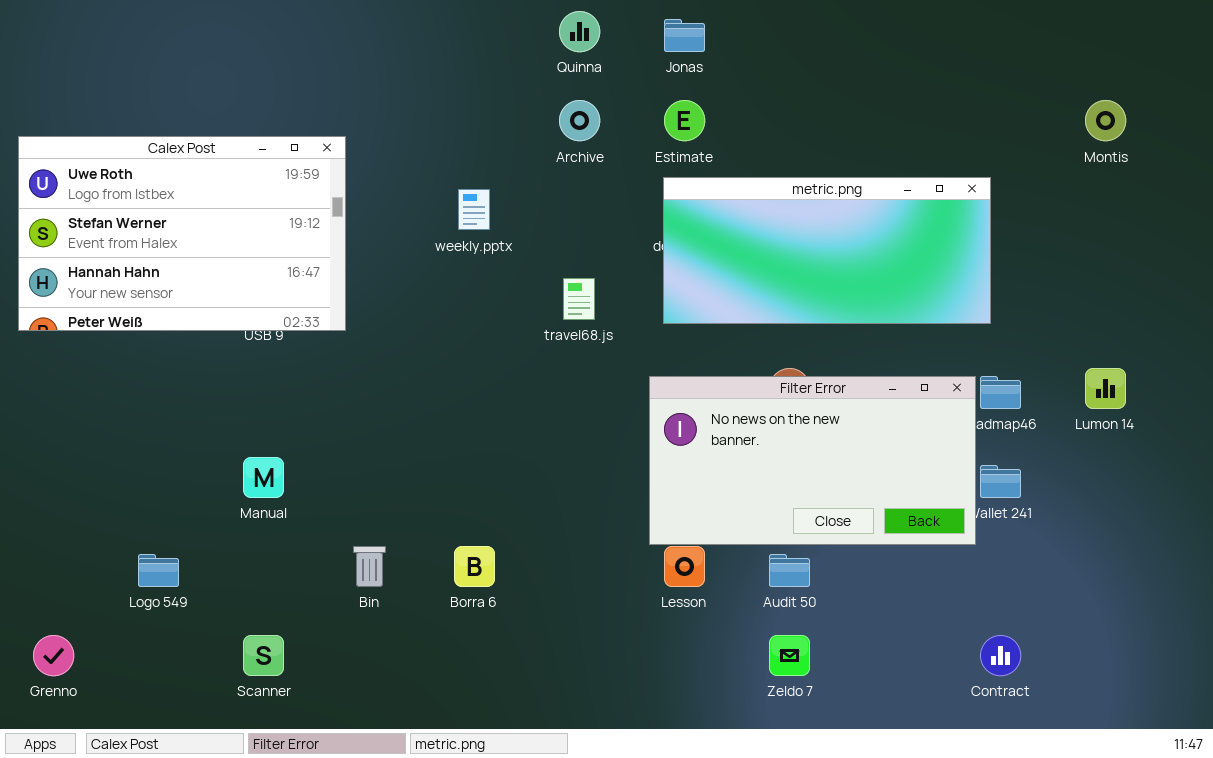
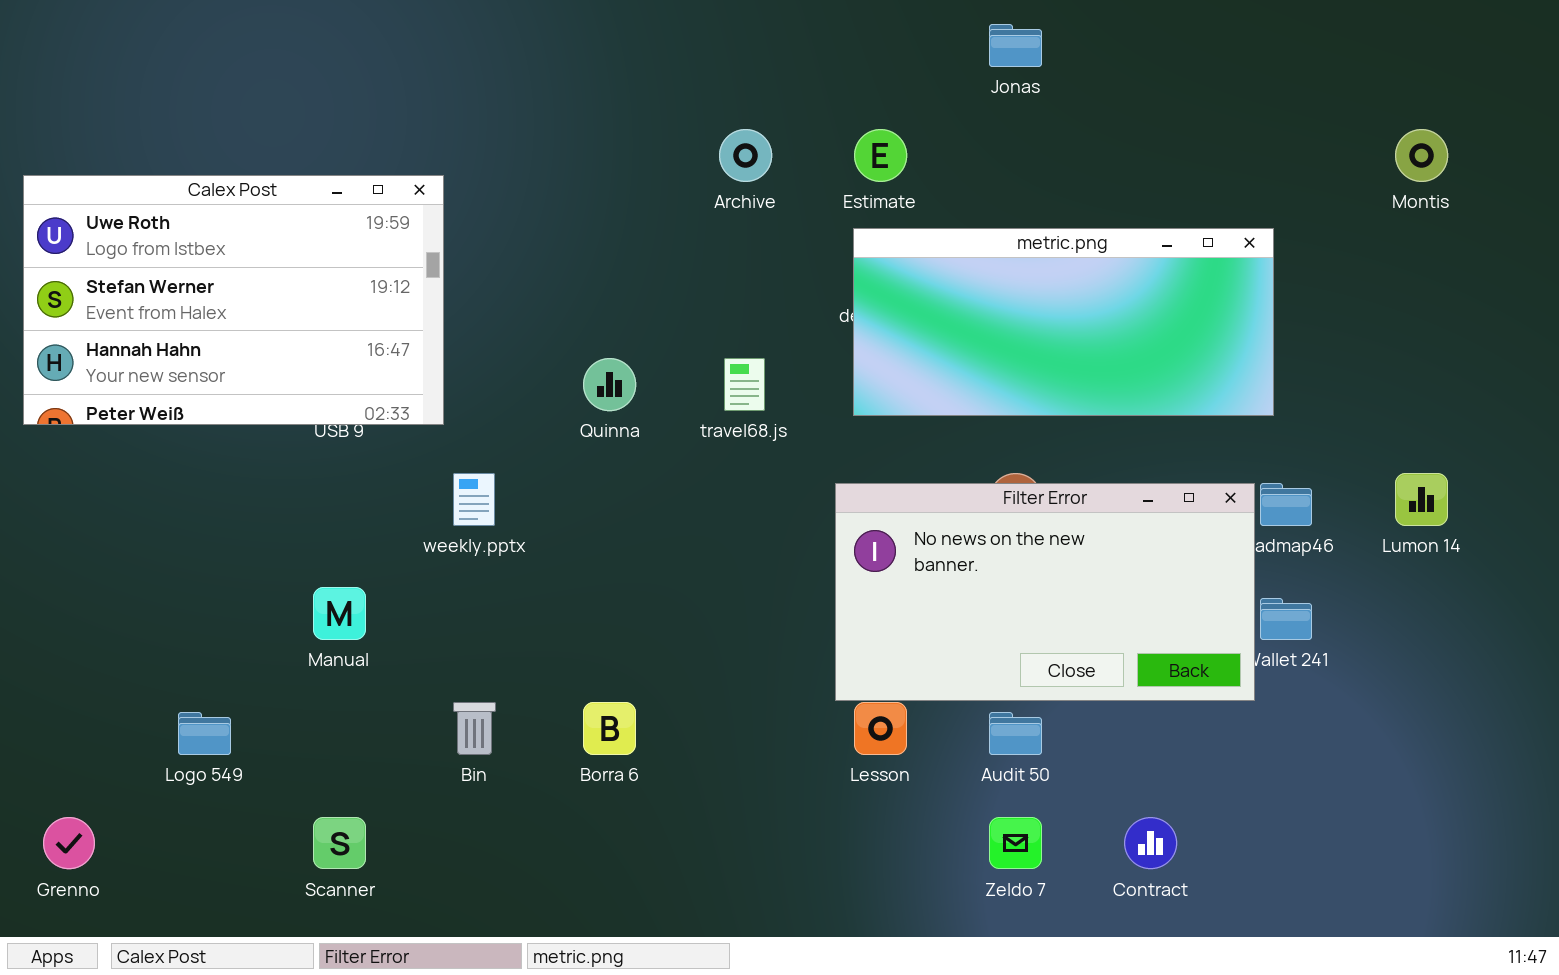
Quinna: [559,11,600,52] -> [583,358,636,411], moved
Jonas: [664,19,705,52] -> [989,24,1042,67], moved
weekly.pptx: [458,189,490,230] -> [453,473,495,526], moved
Contract: [980,635,1021,676] -> [1124,817,1177,869], moved

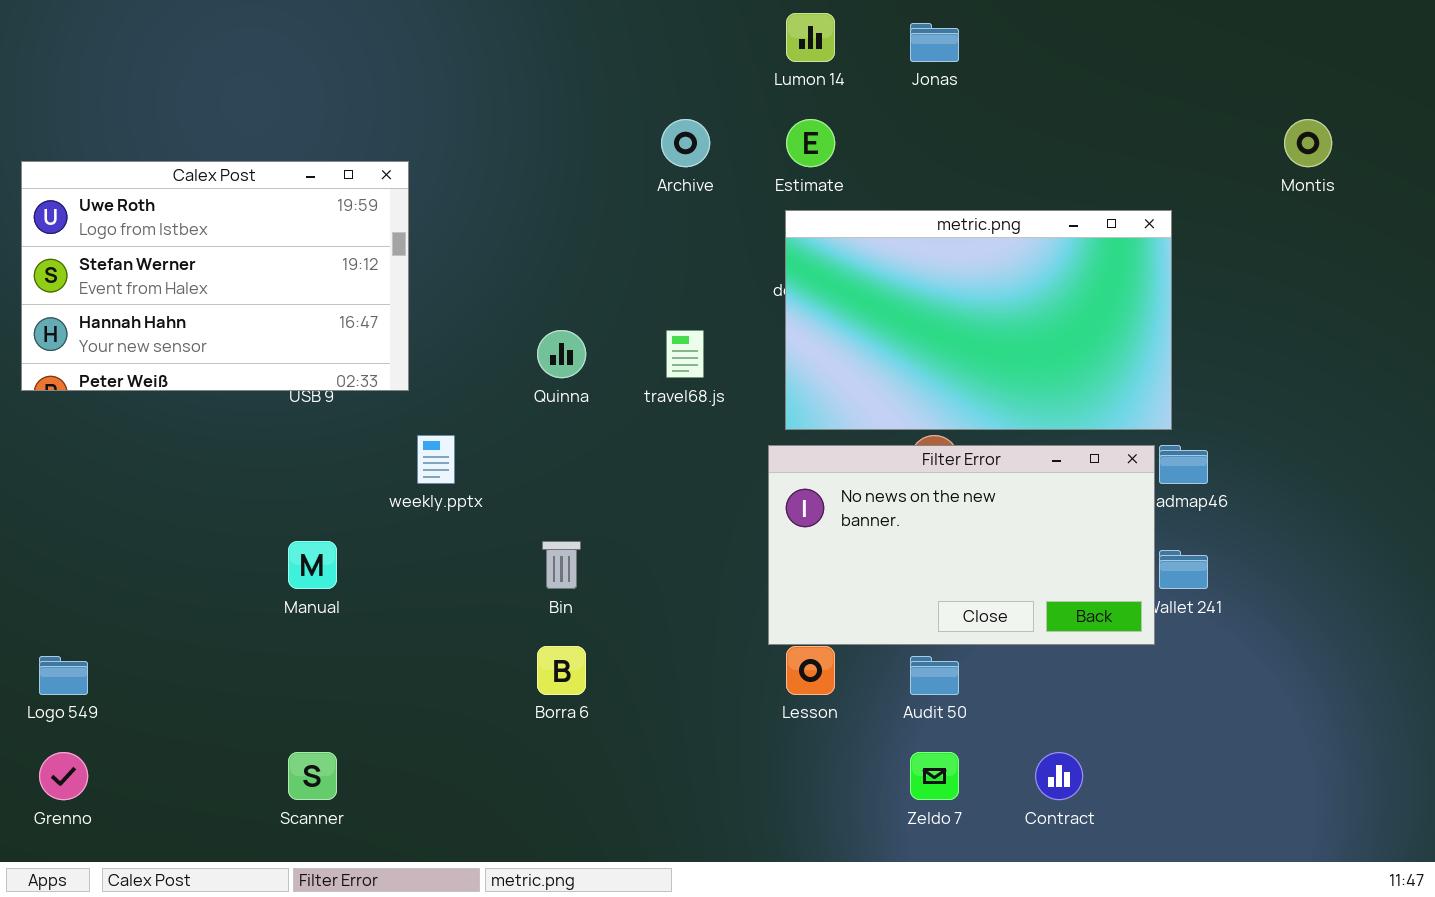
metric.png: [853,228,1274,416] -> [785,210,1172,430], resized
Lumon 14: [1395,473,1448,526] -> [786,13,835,62], moved
Bin: [453,702,496,755] -> [542,541,581,589], moved
Logo 549: [178,712,231,755] -> [39,656,88,695], moved

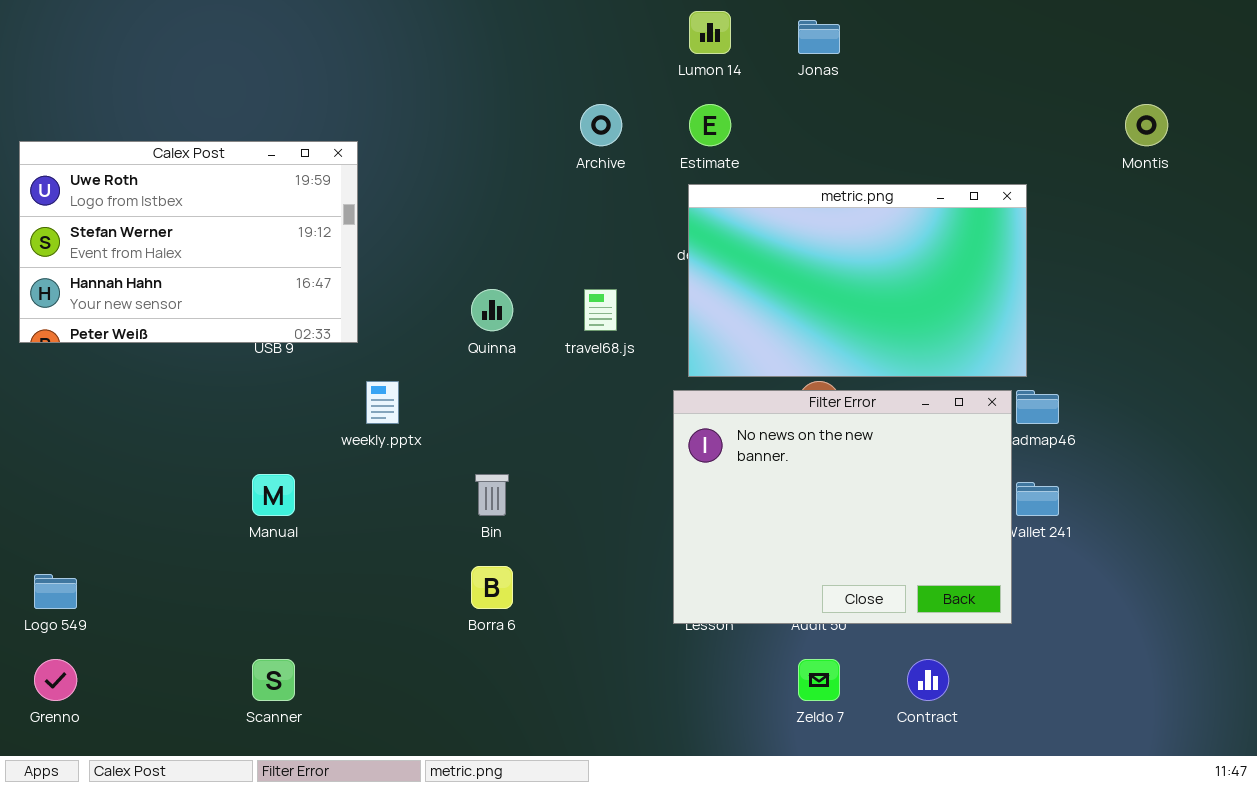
Filter Error: [768,445,1155,645] -> [673,390,1012,624], resized

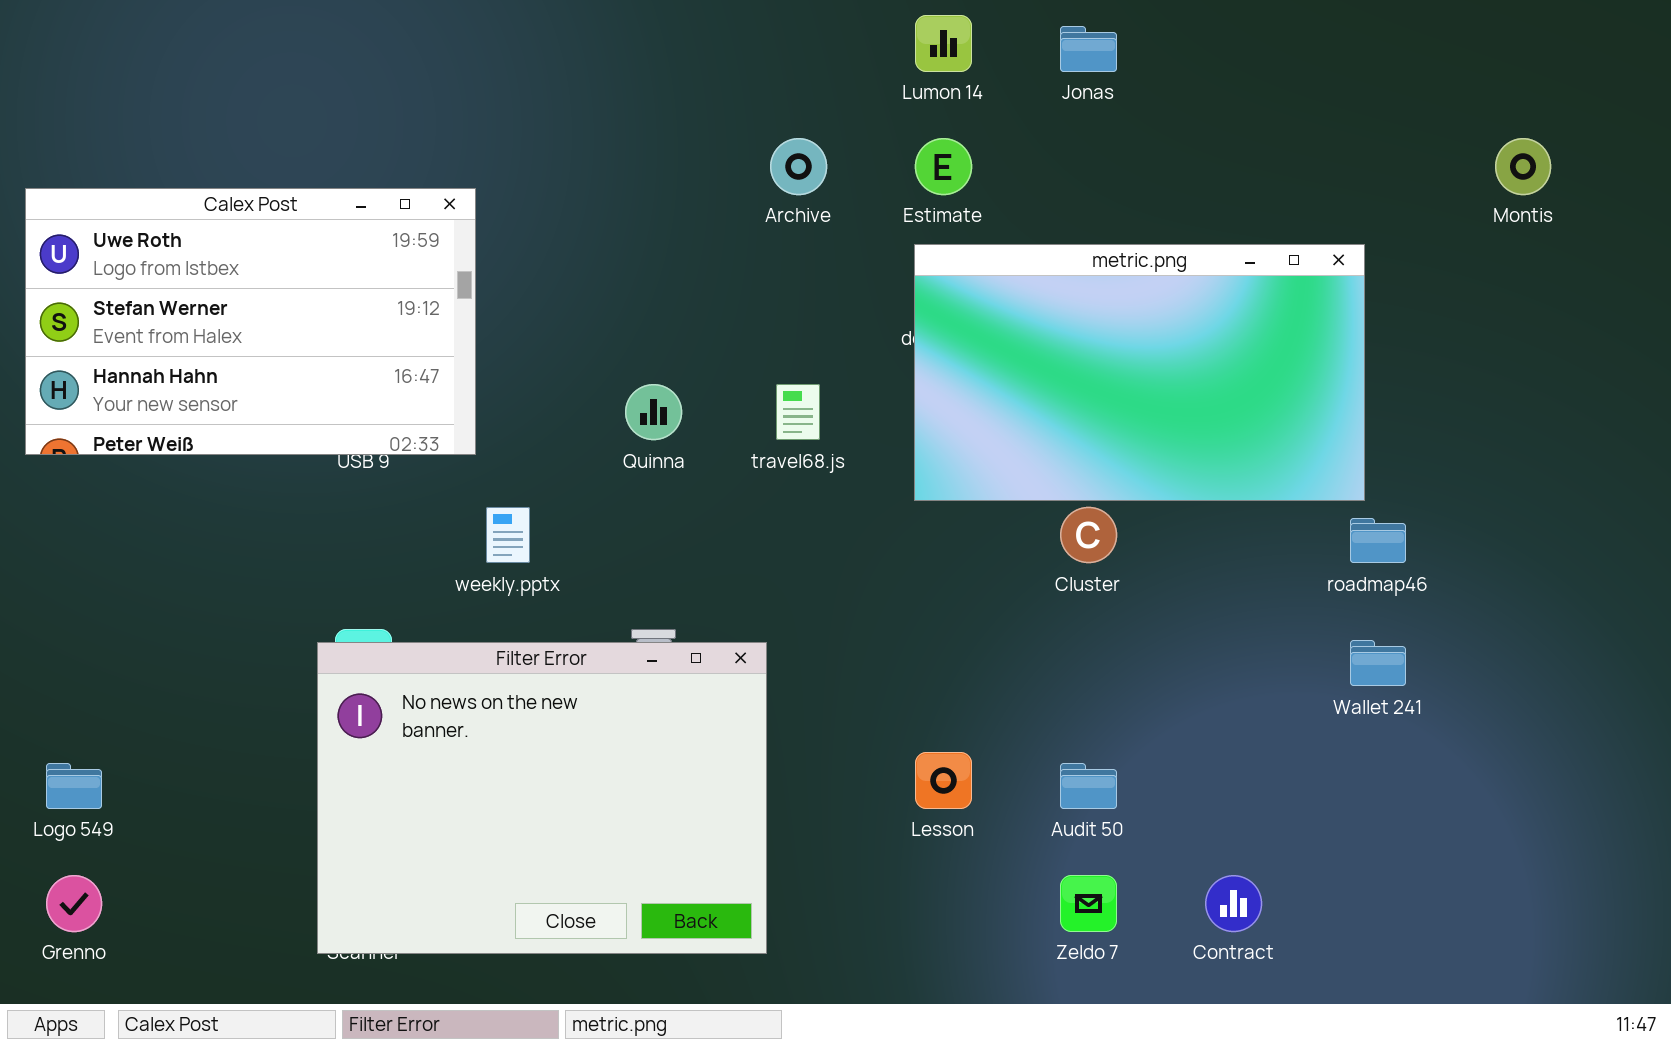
Filter Error: [673,390,1012,624] -> [317,642,767,954], moved

